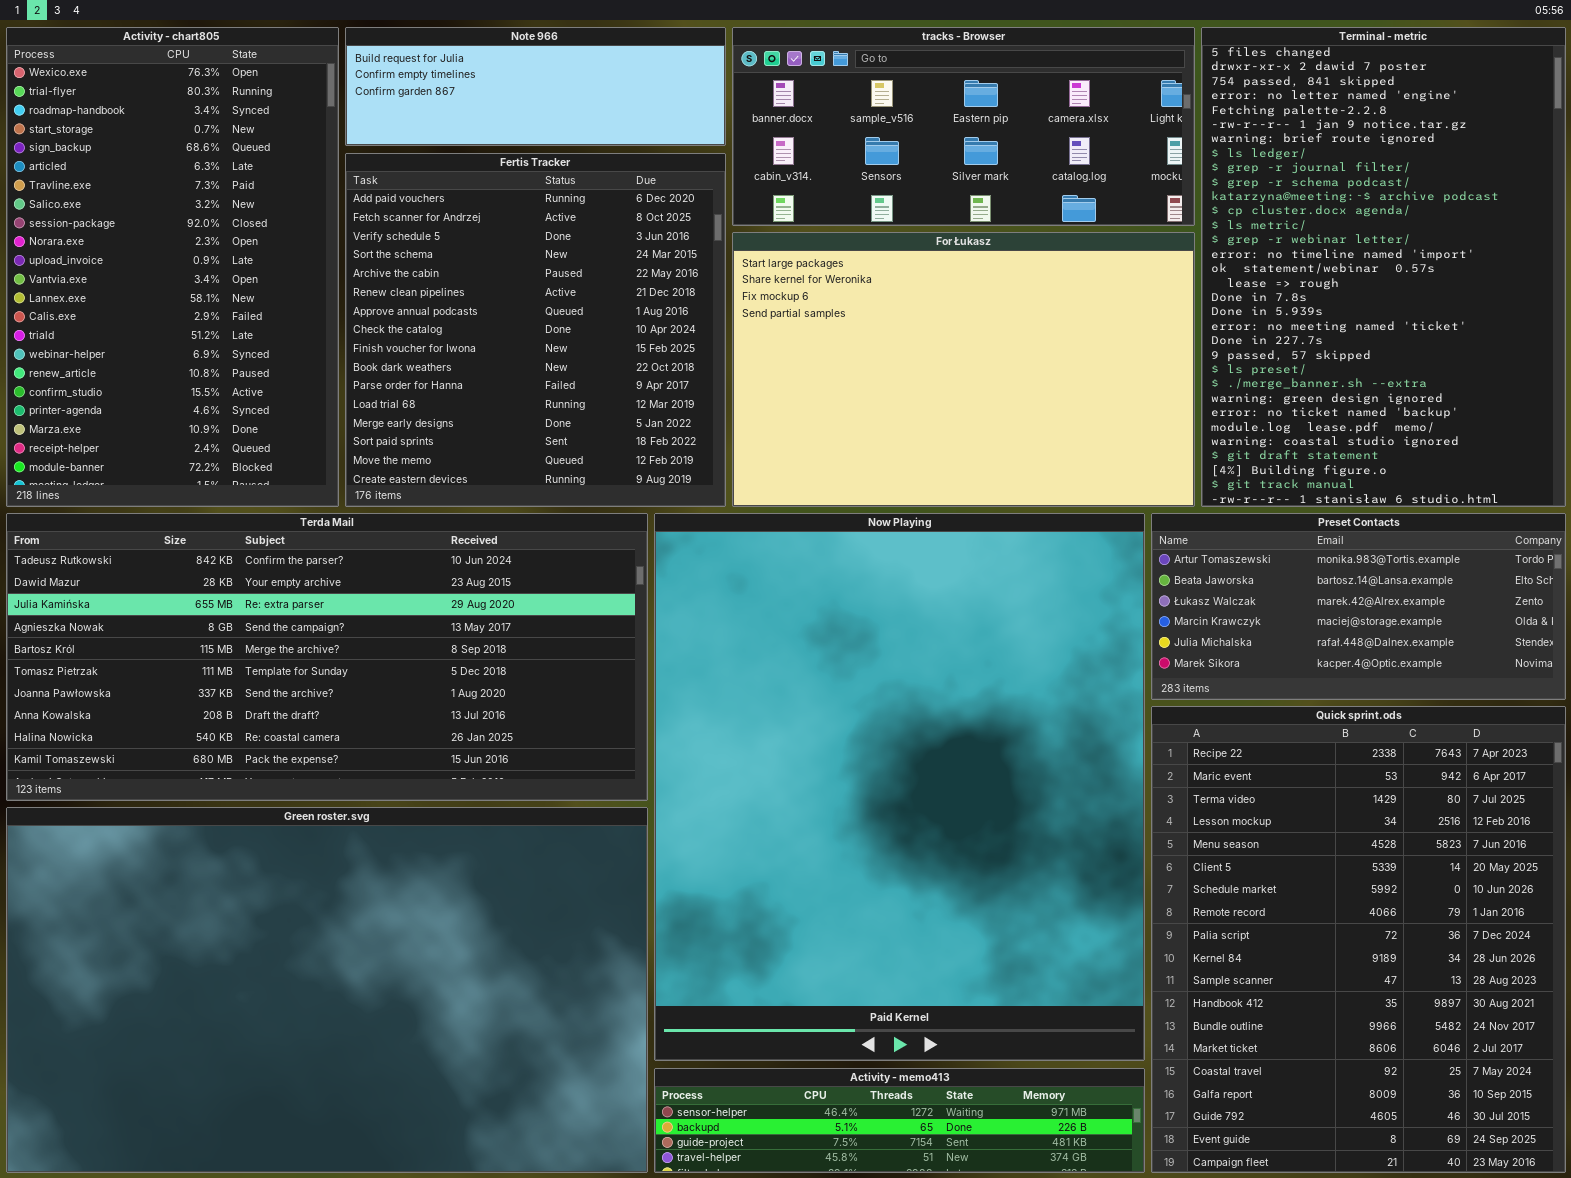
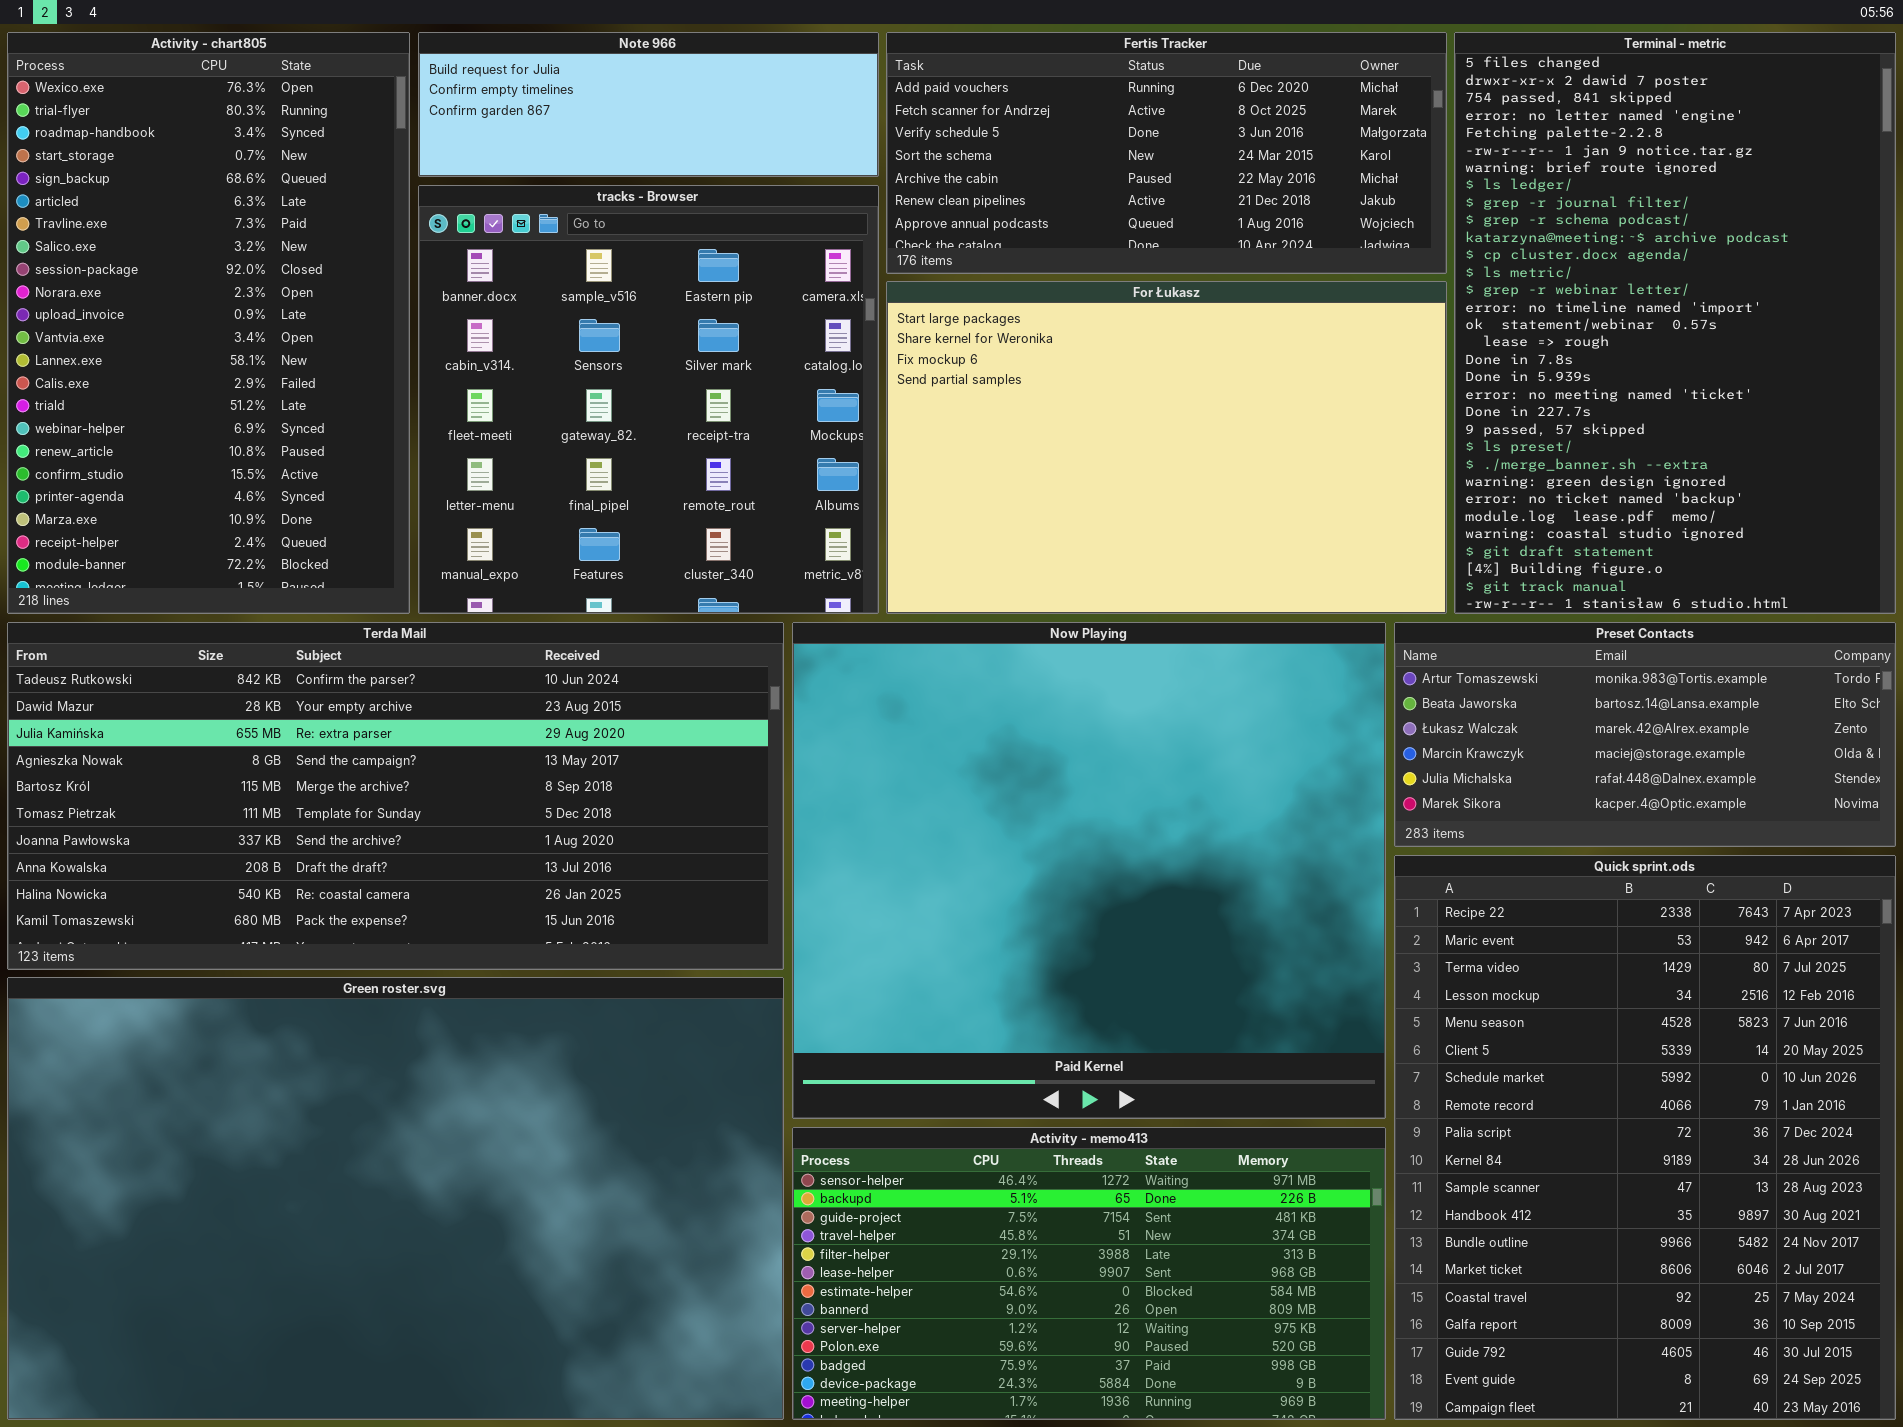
tracks - Browser: [732,27,1195,226] -> [418,185,879,614], moved, resized
Fertis Tracker: [345,153,726,507] -> [886,32,1447,274], moved, resized
Now Playing: [654,513,1145,1061] -> [792,622,1386,1119], resized
Activity - memo413: [654,1068,1145,1173] -> [792,1127,1386,1420], resized

